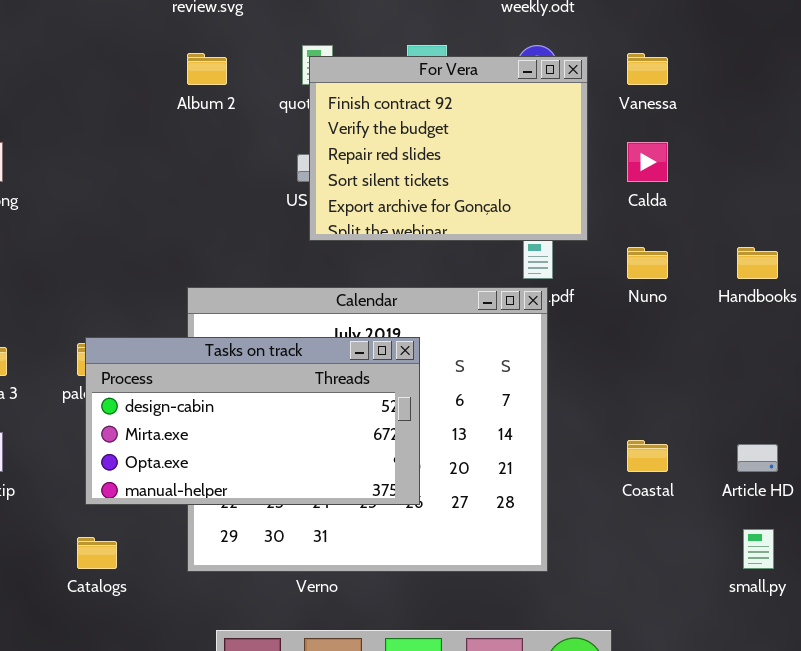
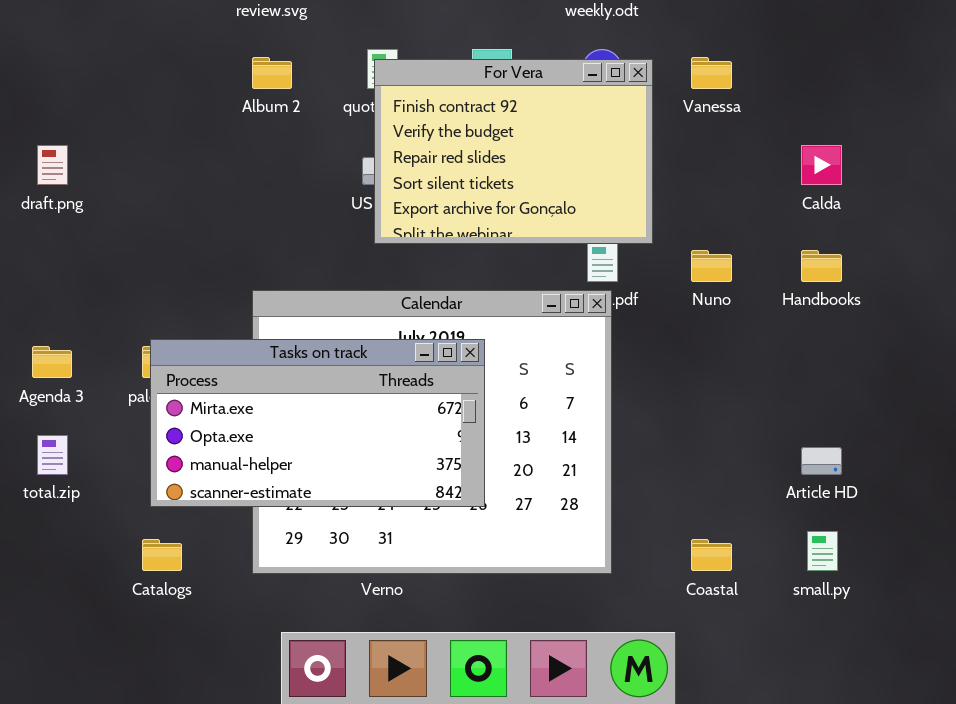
Calda: [627,142,668,182] -> [801,145,842,185], moved
Tasks on track: [85,337,420,505] -> [150,339,485,507], scrolled down 1 row
Coastal: [627,440,668,472] -> [691,539,732,571], moved

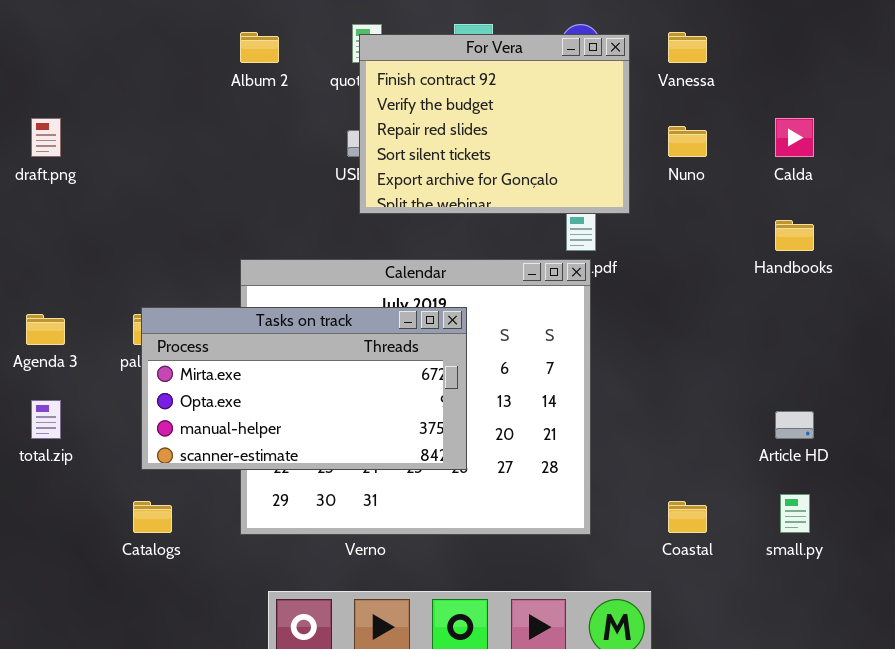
Nuno: [691,250,732,282] -> [668,126,707,157], moved

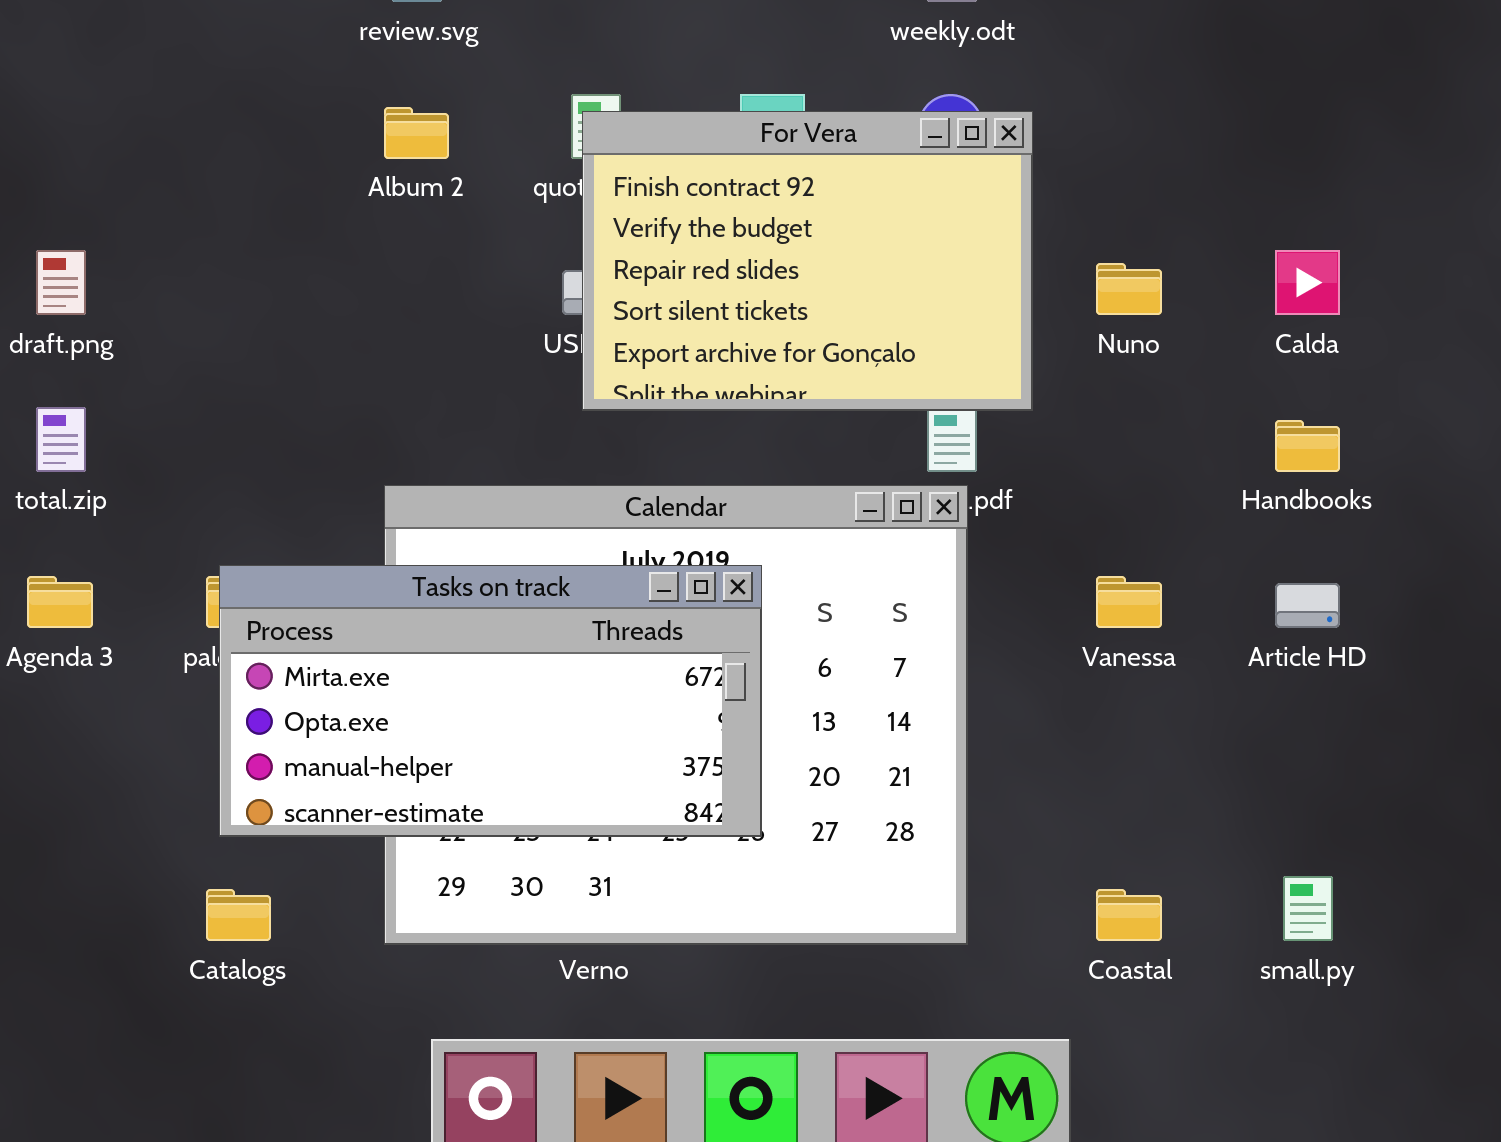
Vanessa: [668,32,707,63] -> [1096,576,1162,628], moved
total.zip: [31,400,61,439] -> [36,407,86,472], moved
Article HD: [775,411,814,439] -> [1275,583,1340,628], moved

